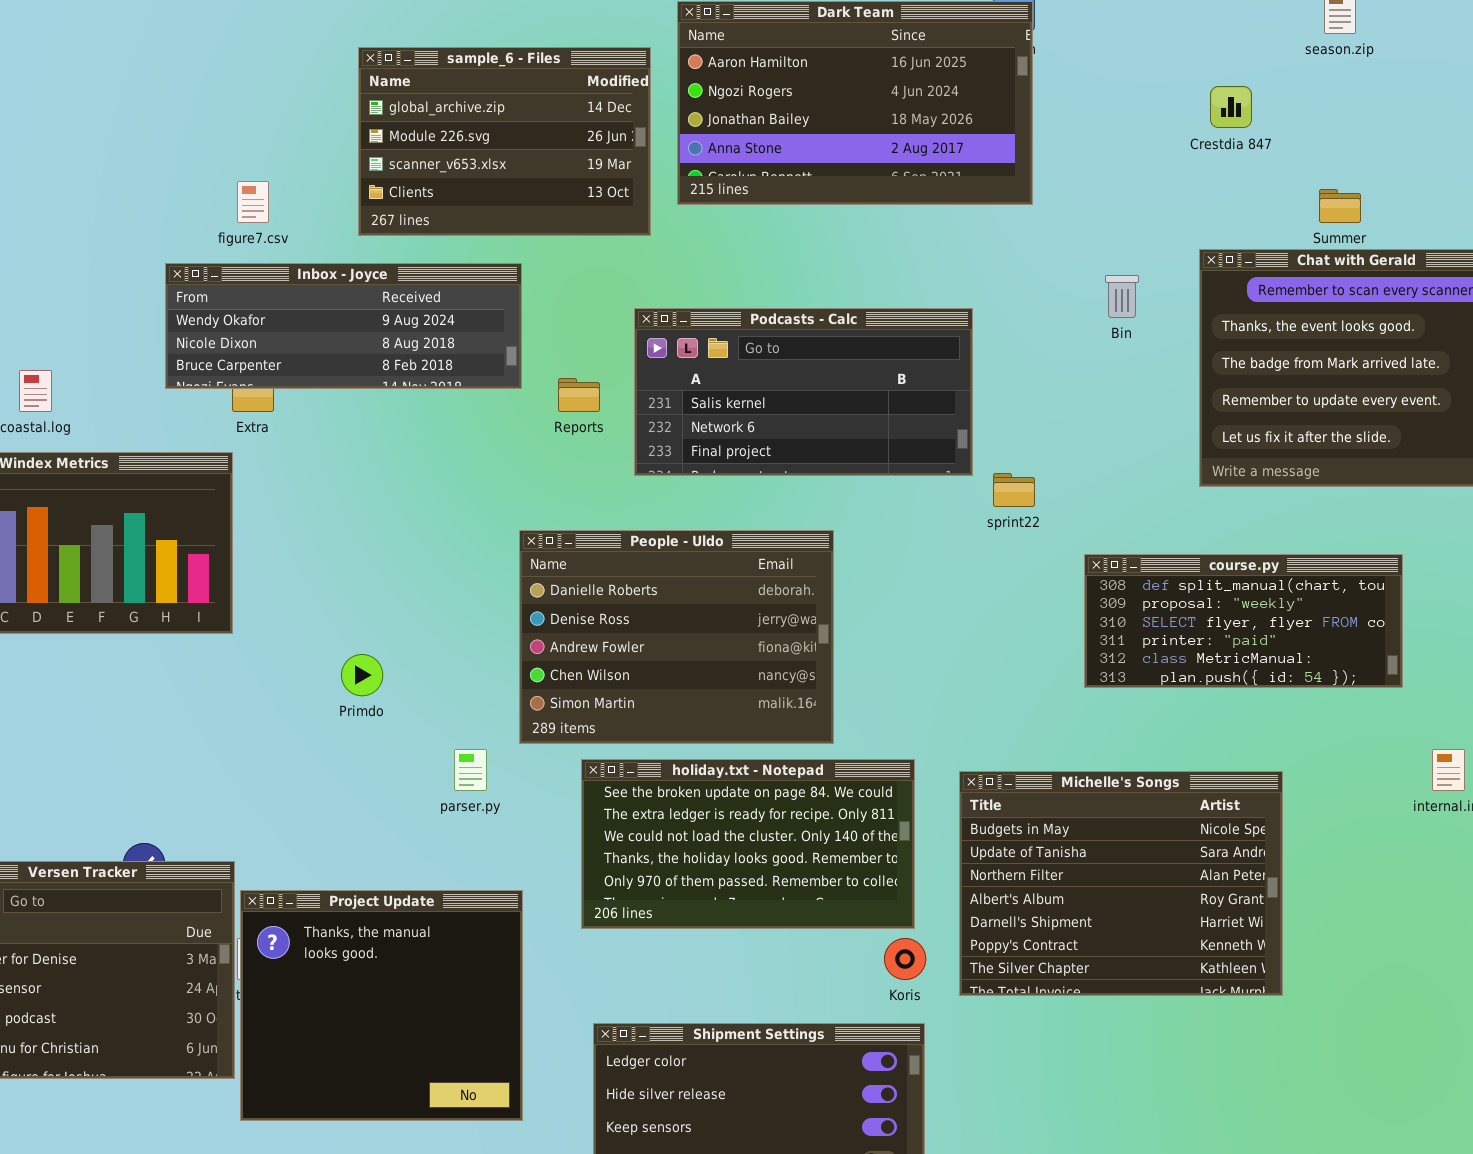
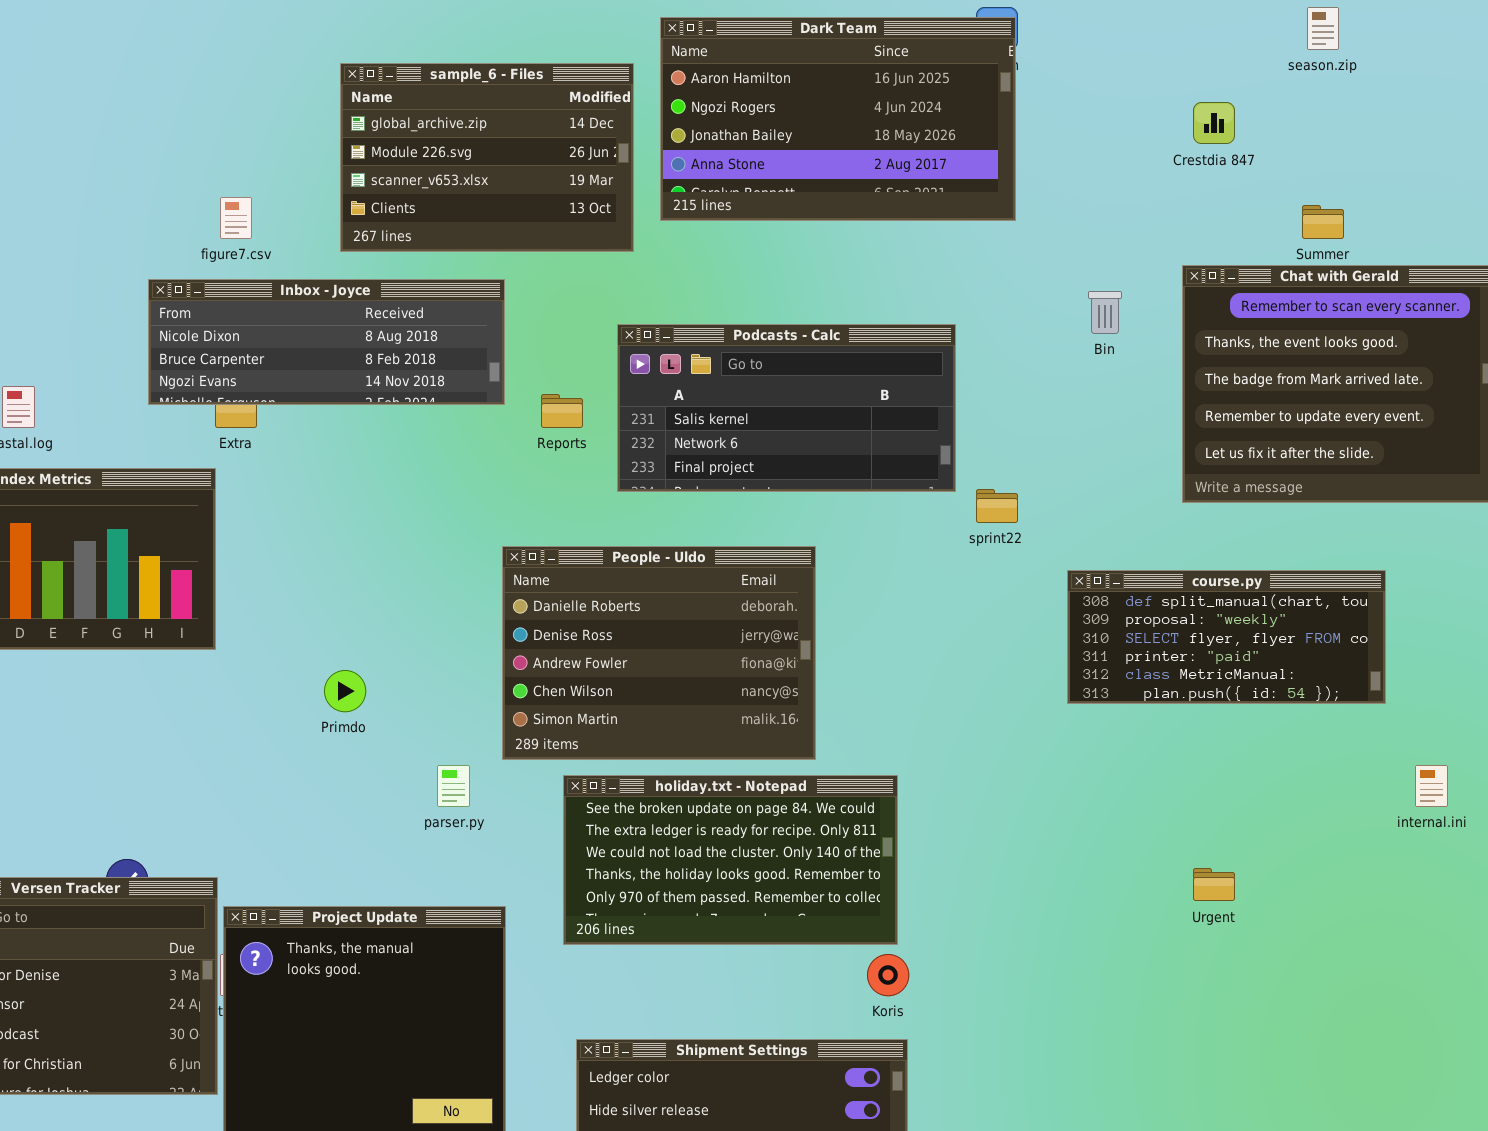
Inbox - Joyce: [165,263,522,389] -> [148,279,505,405], scrolled down 1 row
Michelle's Songs: [959,771,1283,996] -> none, closed

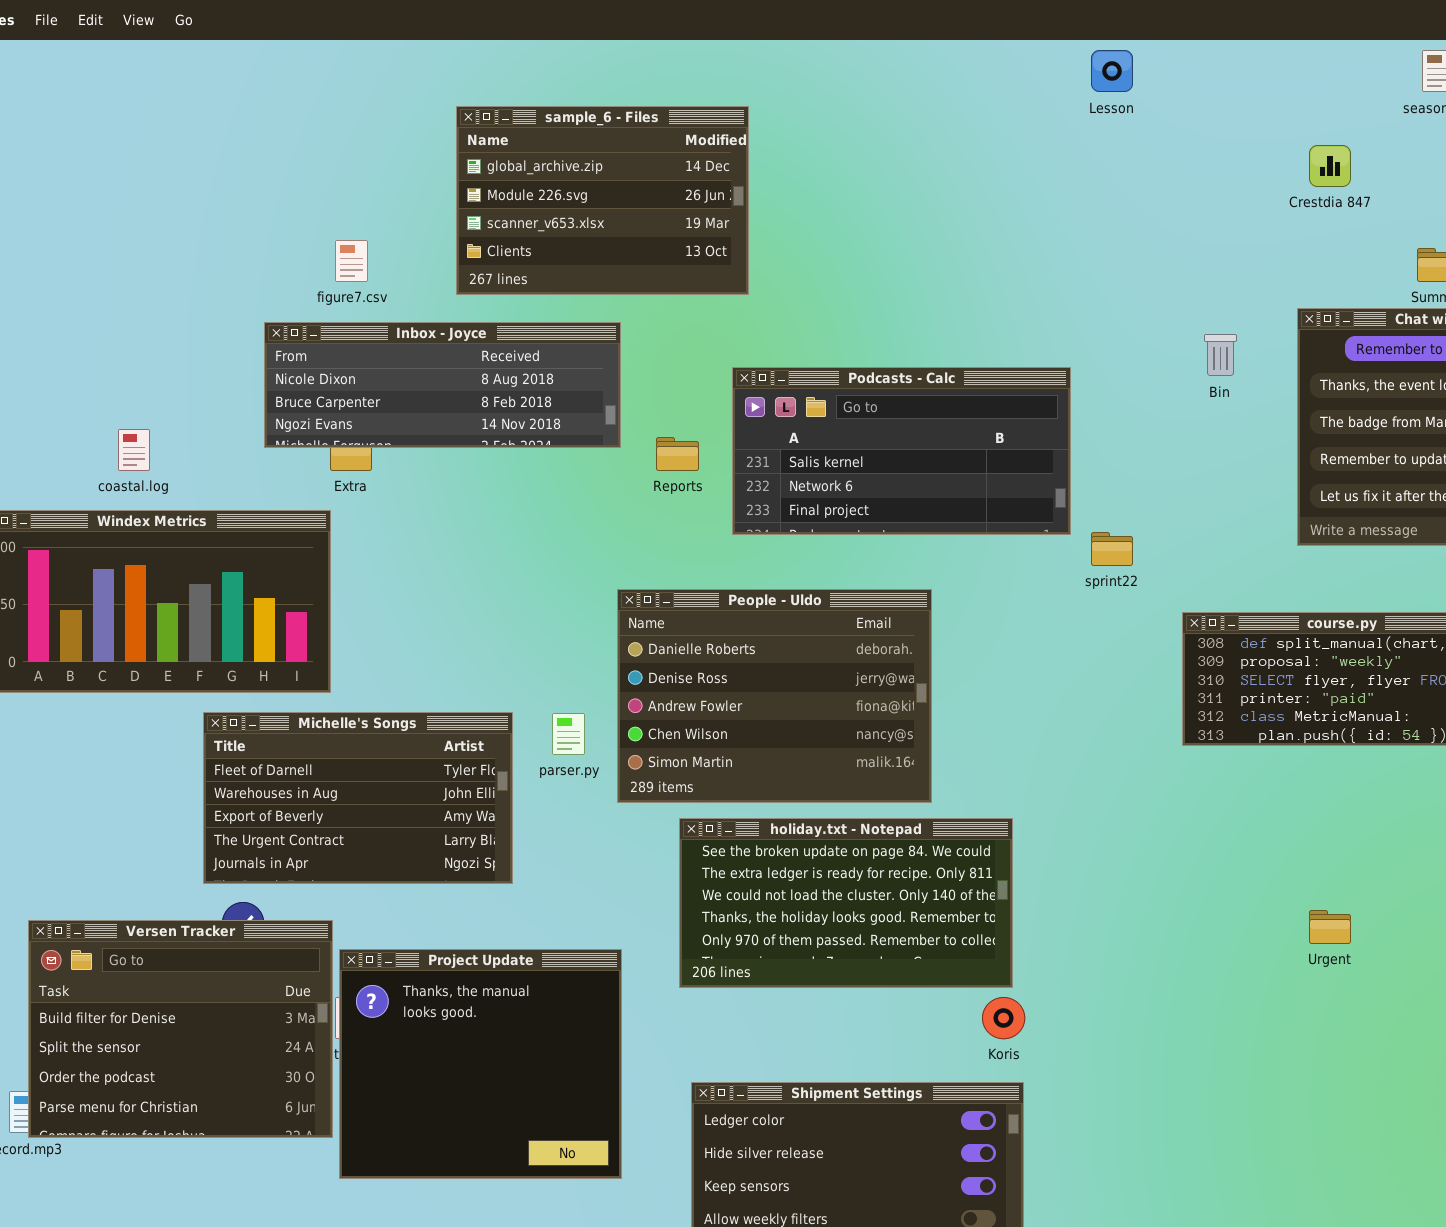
Dark Team: [660,17,1016,221] -> none, closed
Michelle's Songs: none -> [203,712,513,884], opened
parser.py: [437,765,470,807] -> [552,713,585,755], moved

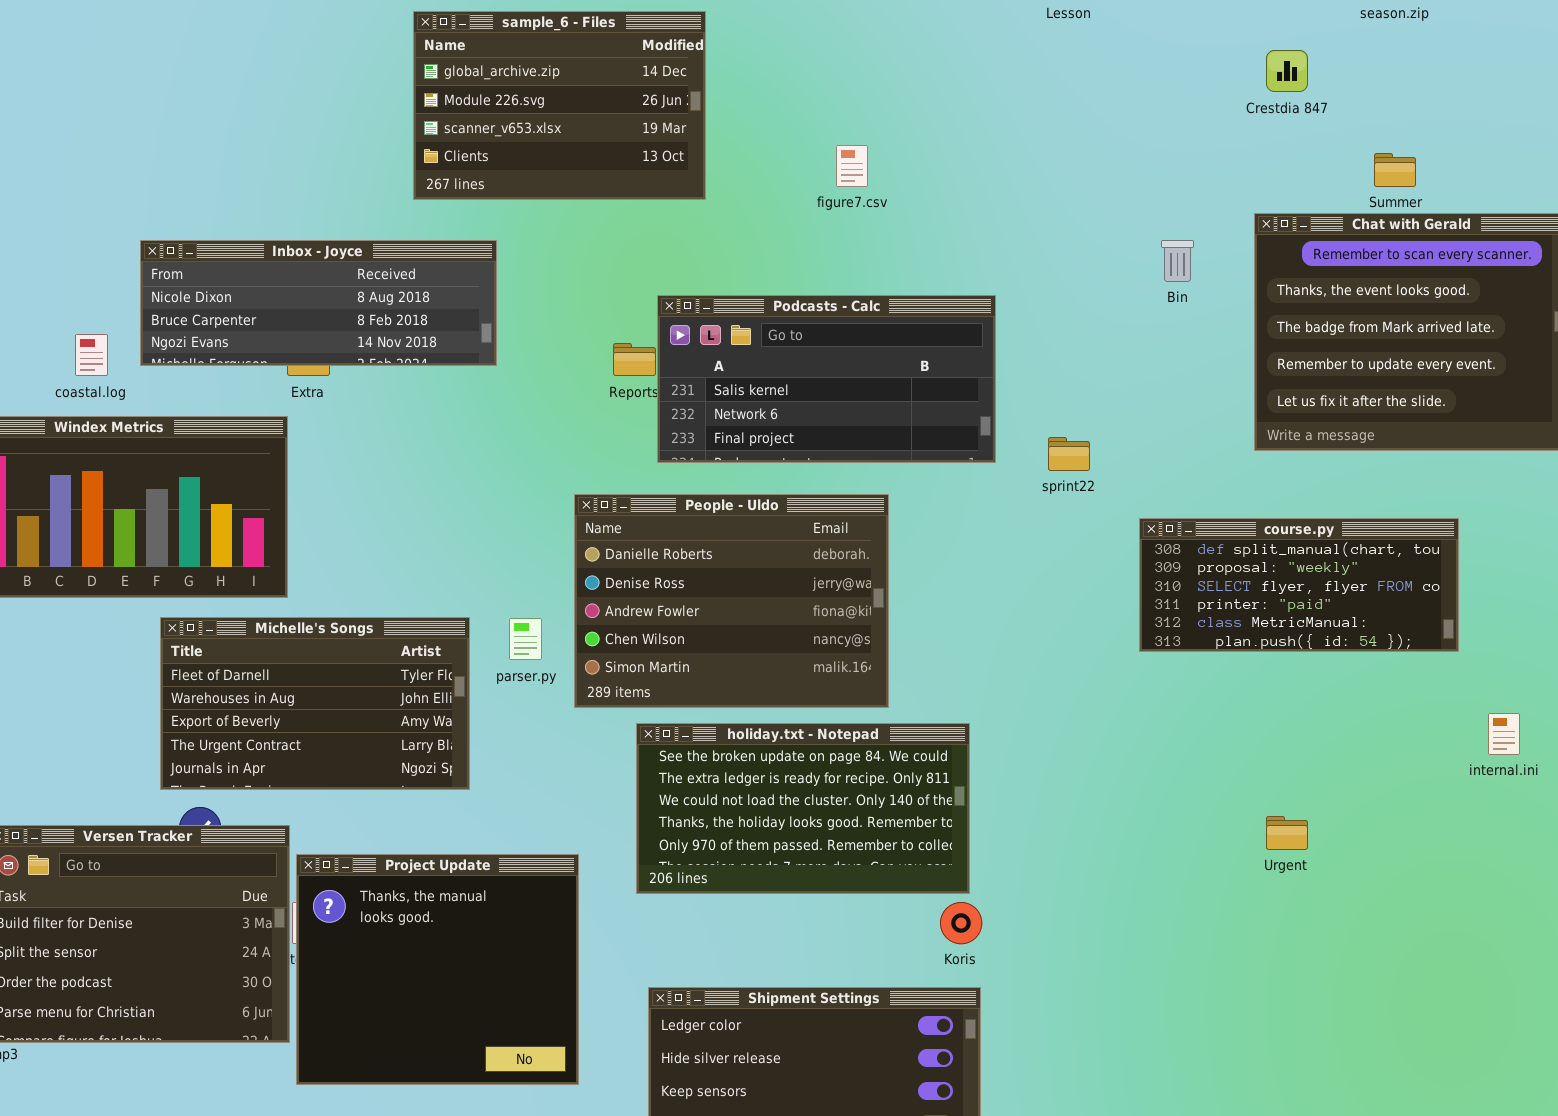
figure7.csv: [335,240,368,282] -> [836,145,868,187], moved
Inbox - Joyce: [264,322,621,448] -> [140,240,497,366], moved
Podcasts - Calc: [732,367,1071,535] -> [657,295,996,463], moved

